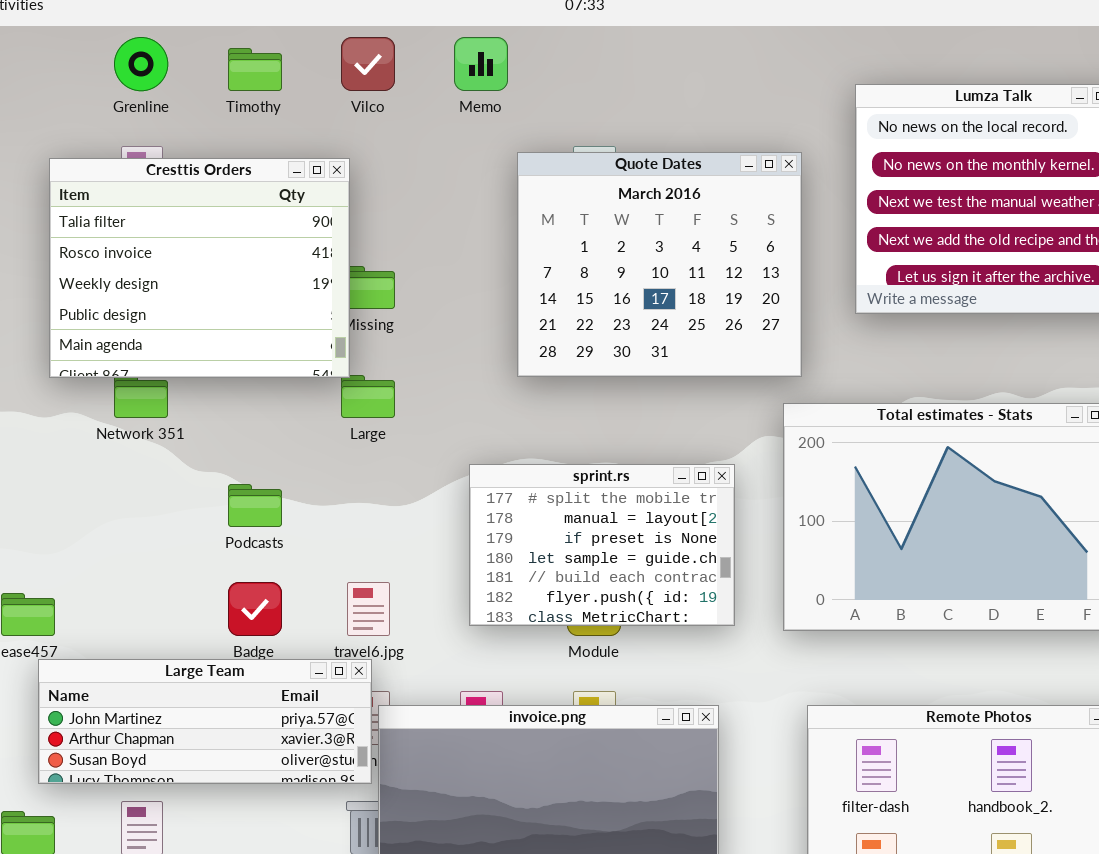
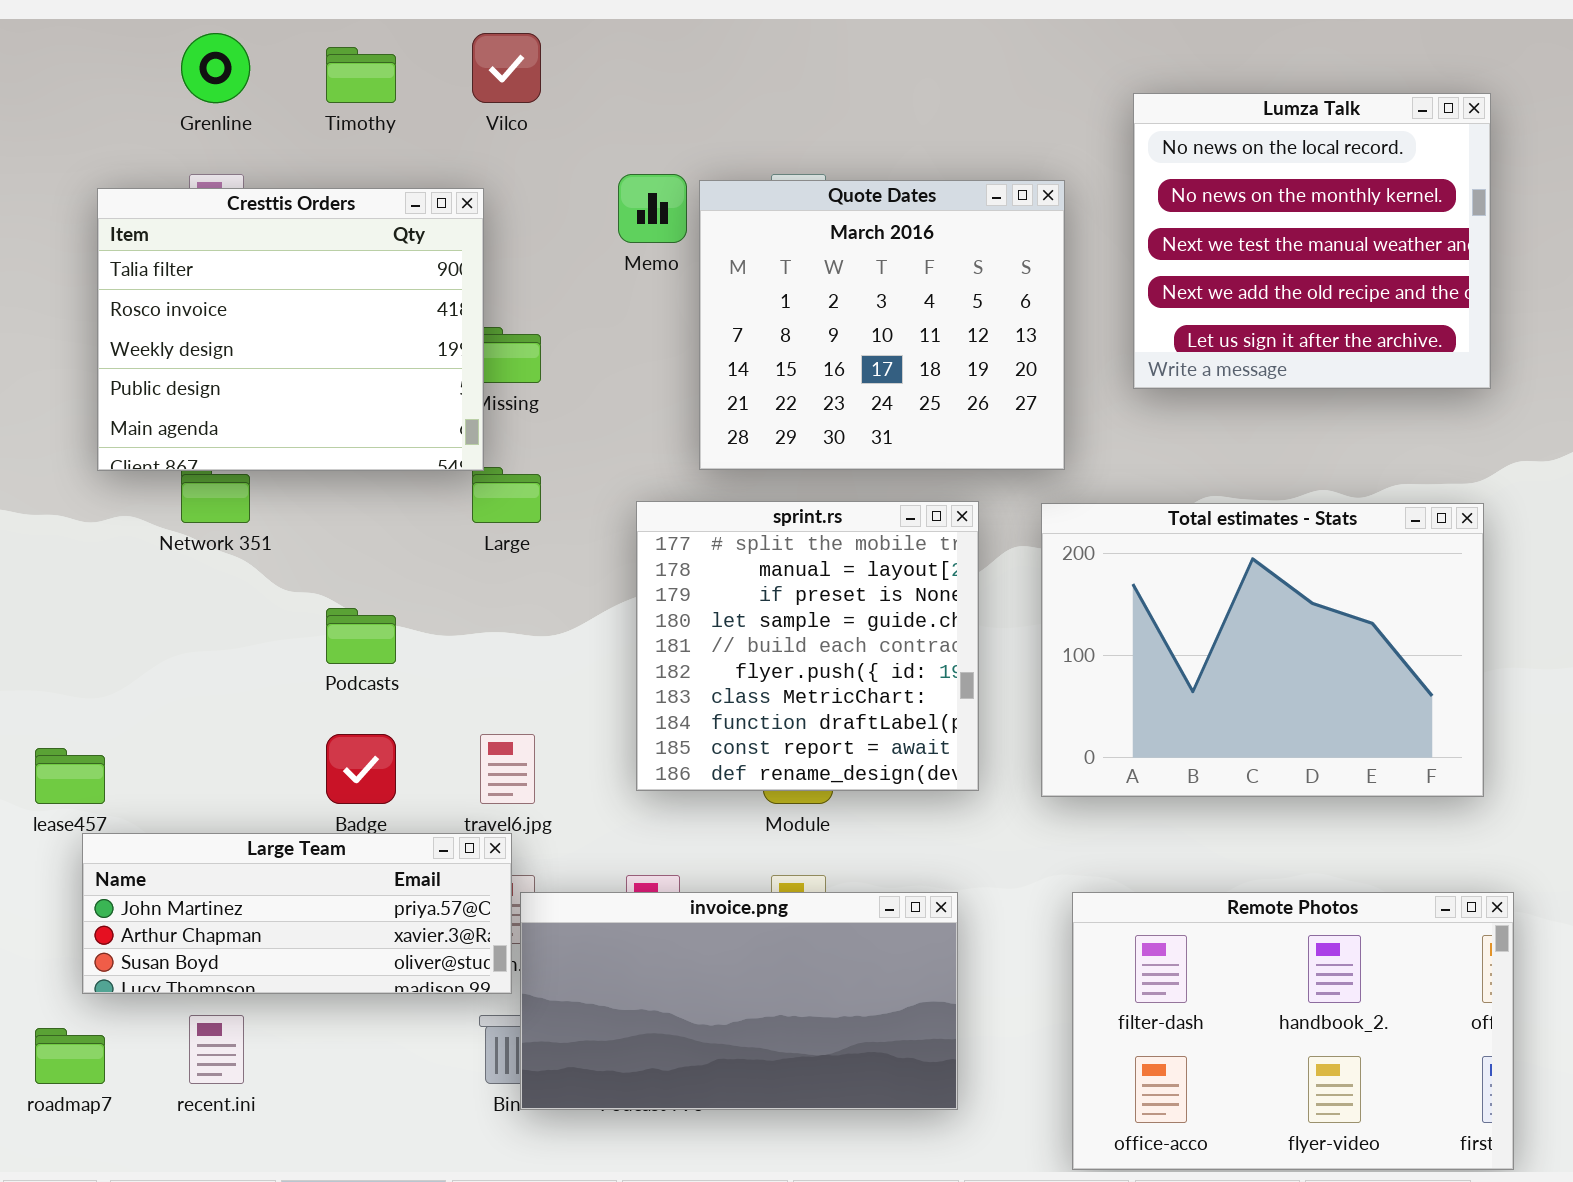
Memo: [454,37,508,91] -> [618,174,687,243], moved
sprint.rs: [469,464,735,626] -> [636,501,979,791], resized

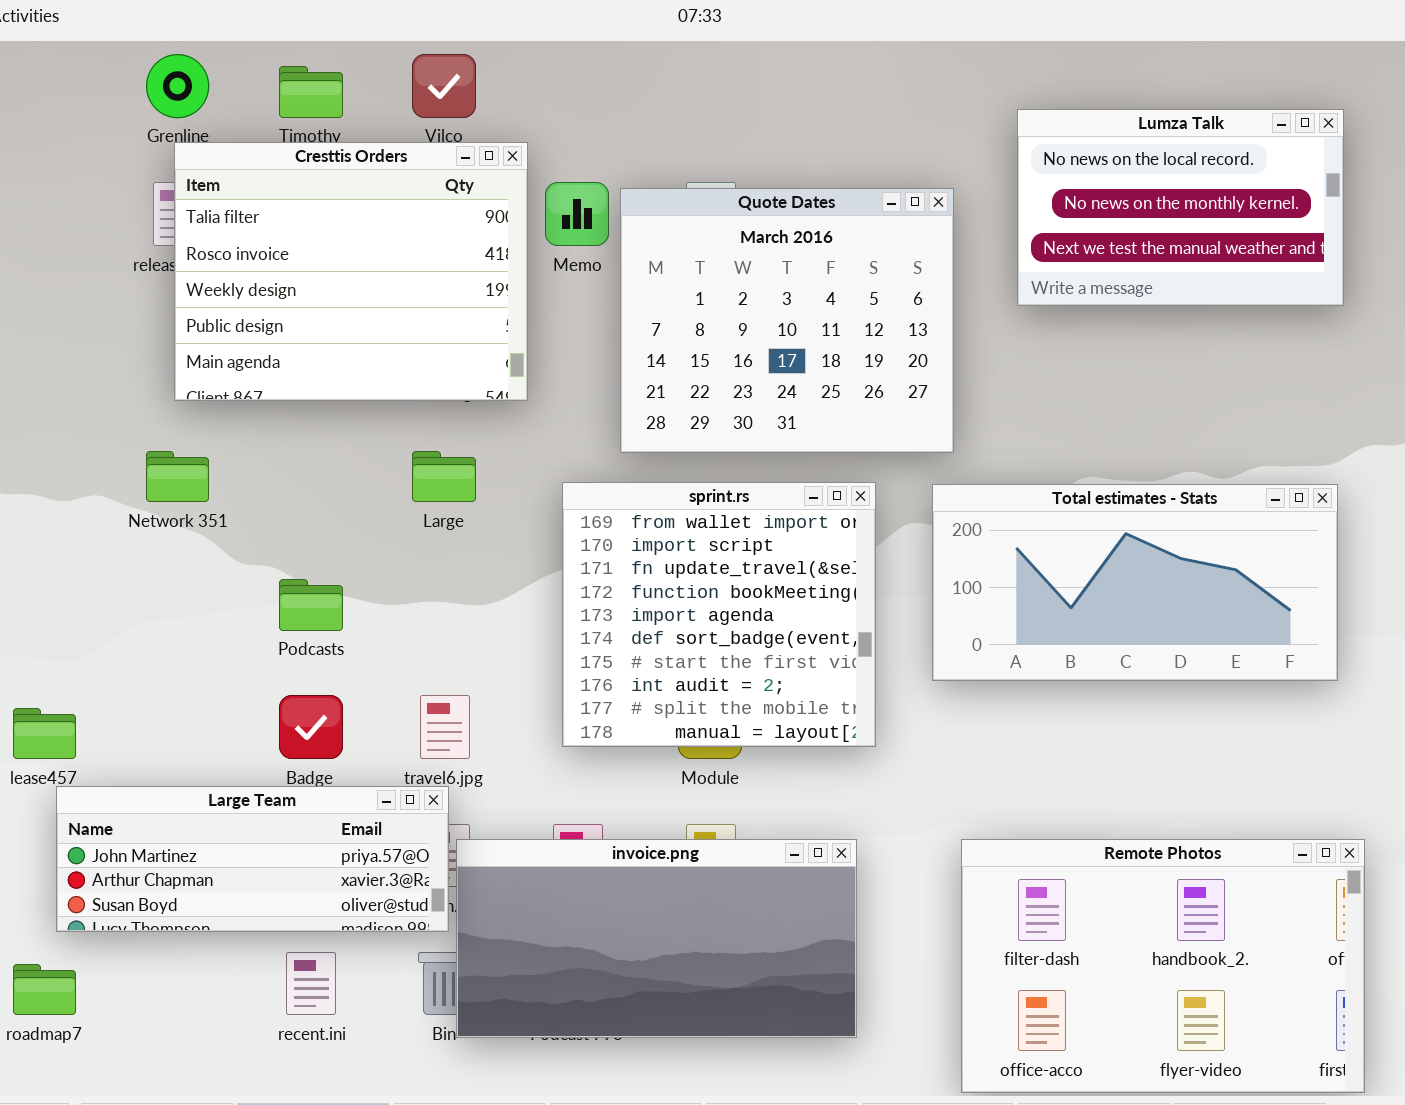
Lumza Talk: [1133,93,1491,389] -> [1017,109,1344,306], resized
Cresttis Orders: [97,188,484,471] -> [174,142,528,401], moved
sprint.rs: [636,501,979,791] -> [562,482,876,747], scrolled up 8 rows
Total estimates - Stats: [1041,503,1484,797] -> [932,484,1338,681], resized
recent.ini: [189,1015,244,1084] -> [286,952,336,1015], moved

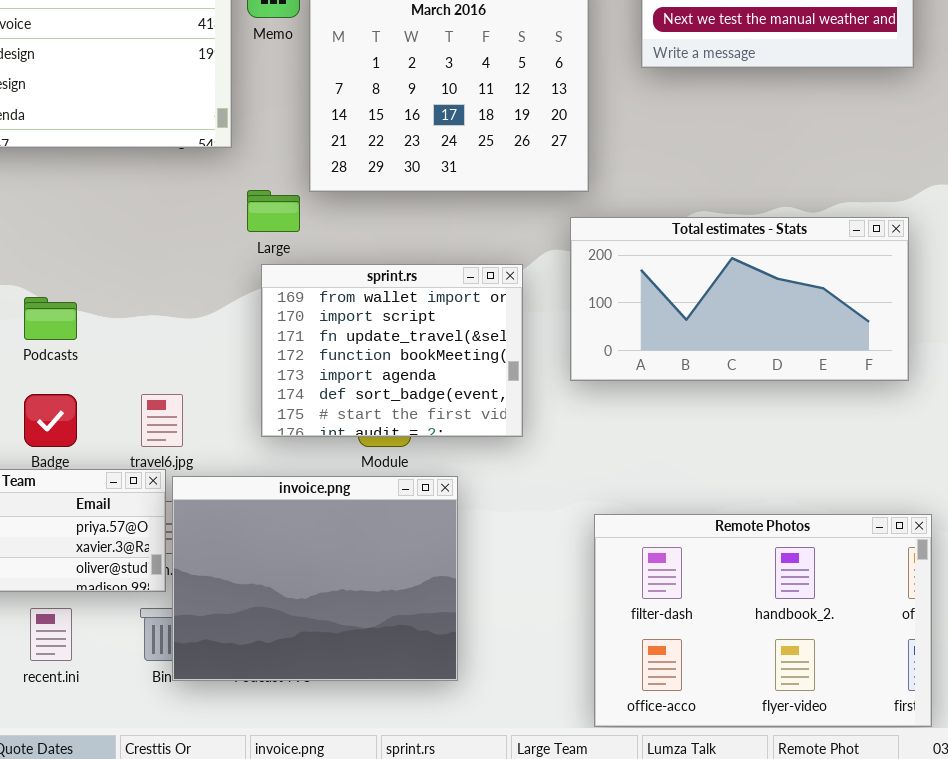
Large: [412,451,476,502] -> [247,190,300,232], moved
sprint.rs: [562,482,876,747] -> [261,264,523,437], resized
invoice.png: [456,839,857,1038] -> [172,476,458,681], resized

